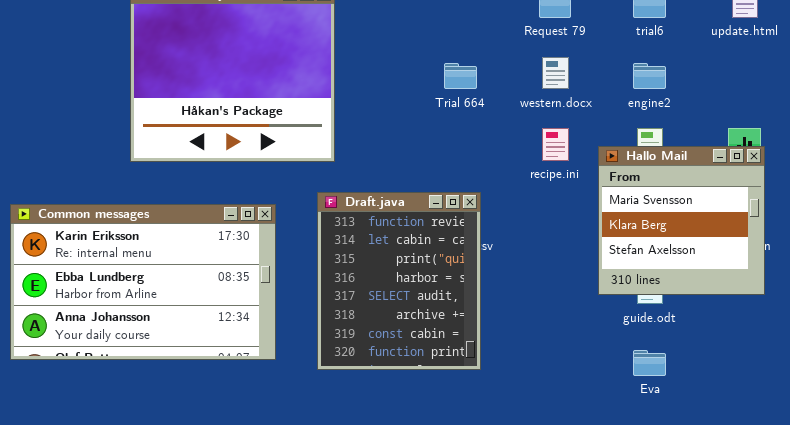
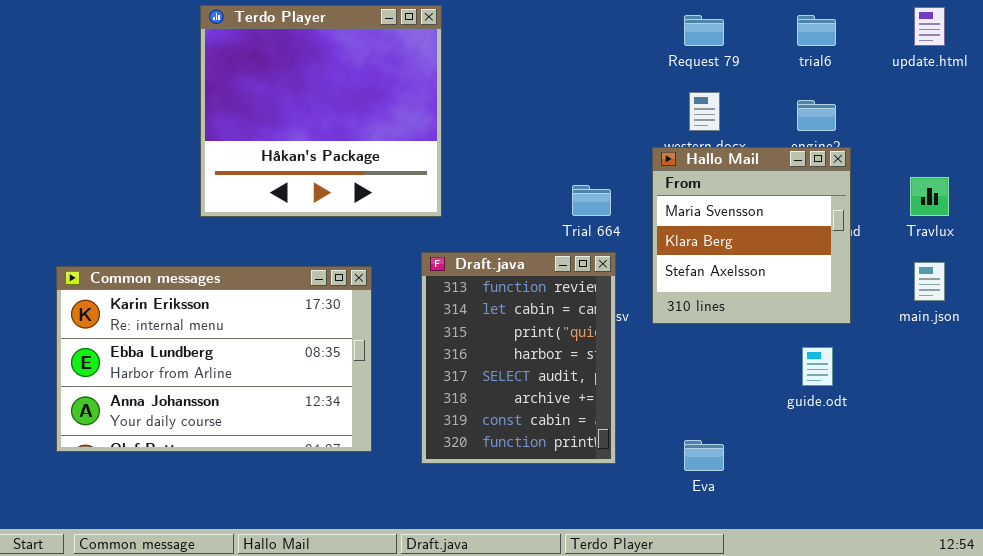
Trial 664: [444,63,477,89] -> [572,185,611,216], moved
Hallo Mail: [598,146,765,295] -> [652,147,851,324], moved
Eva: [633,350,666,376] -> [684,440,724,471], moved

